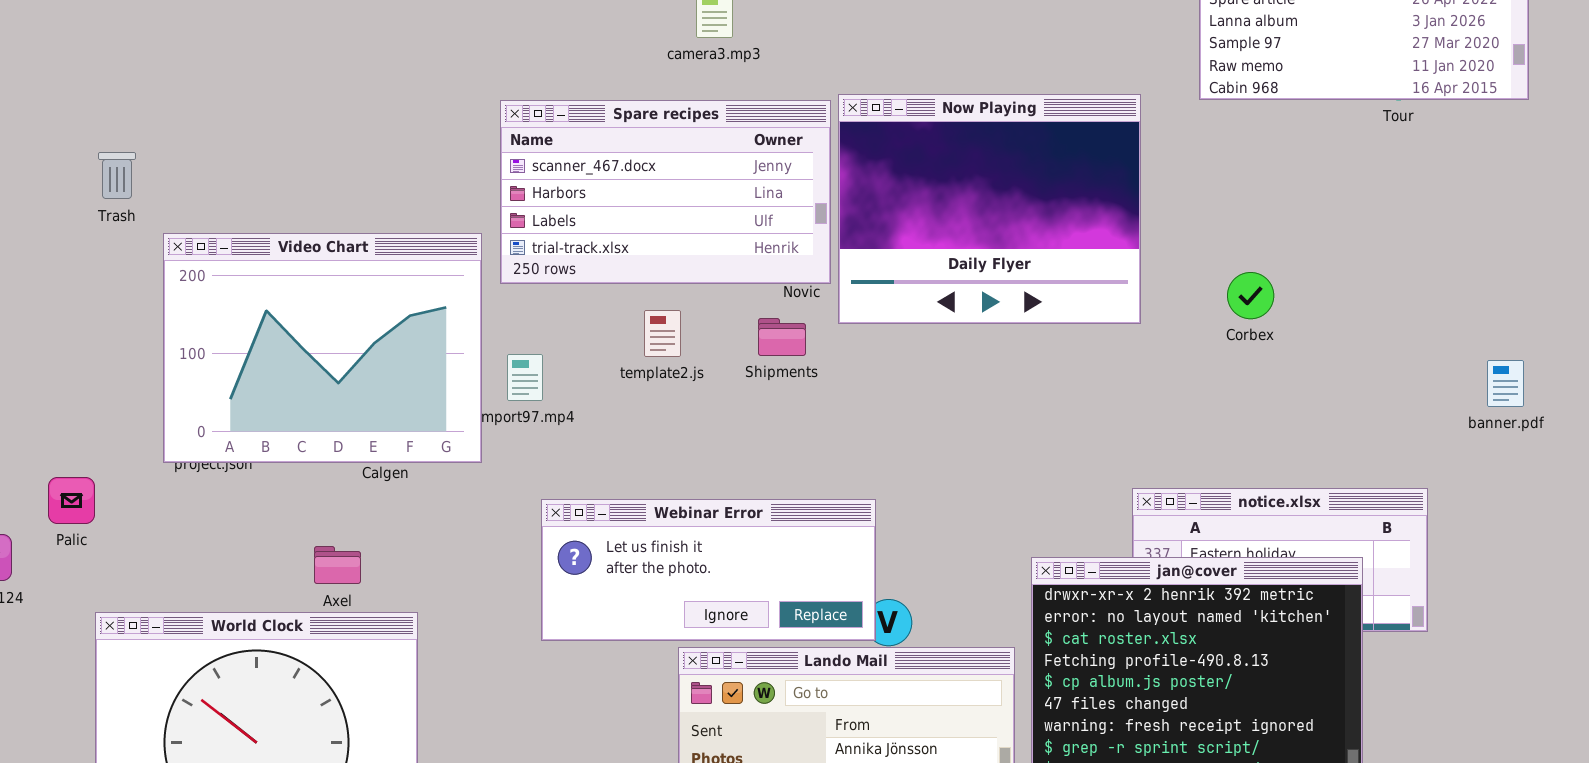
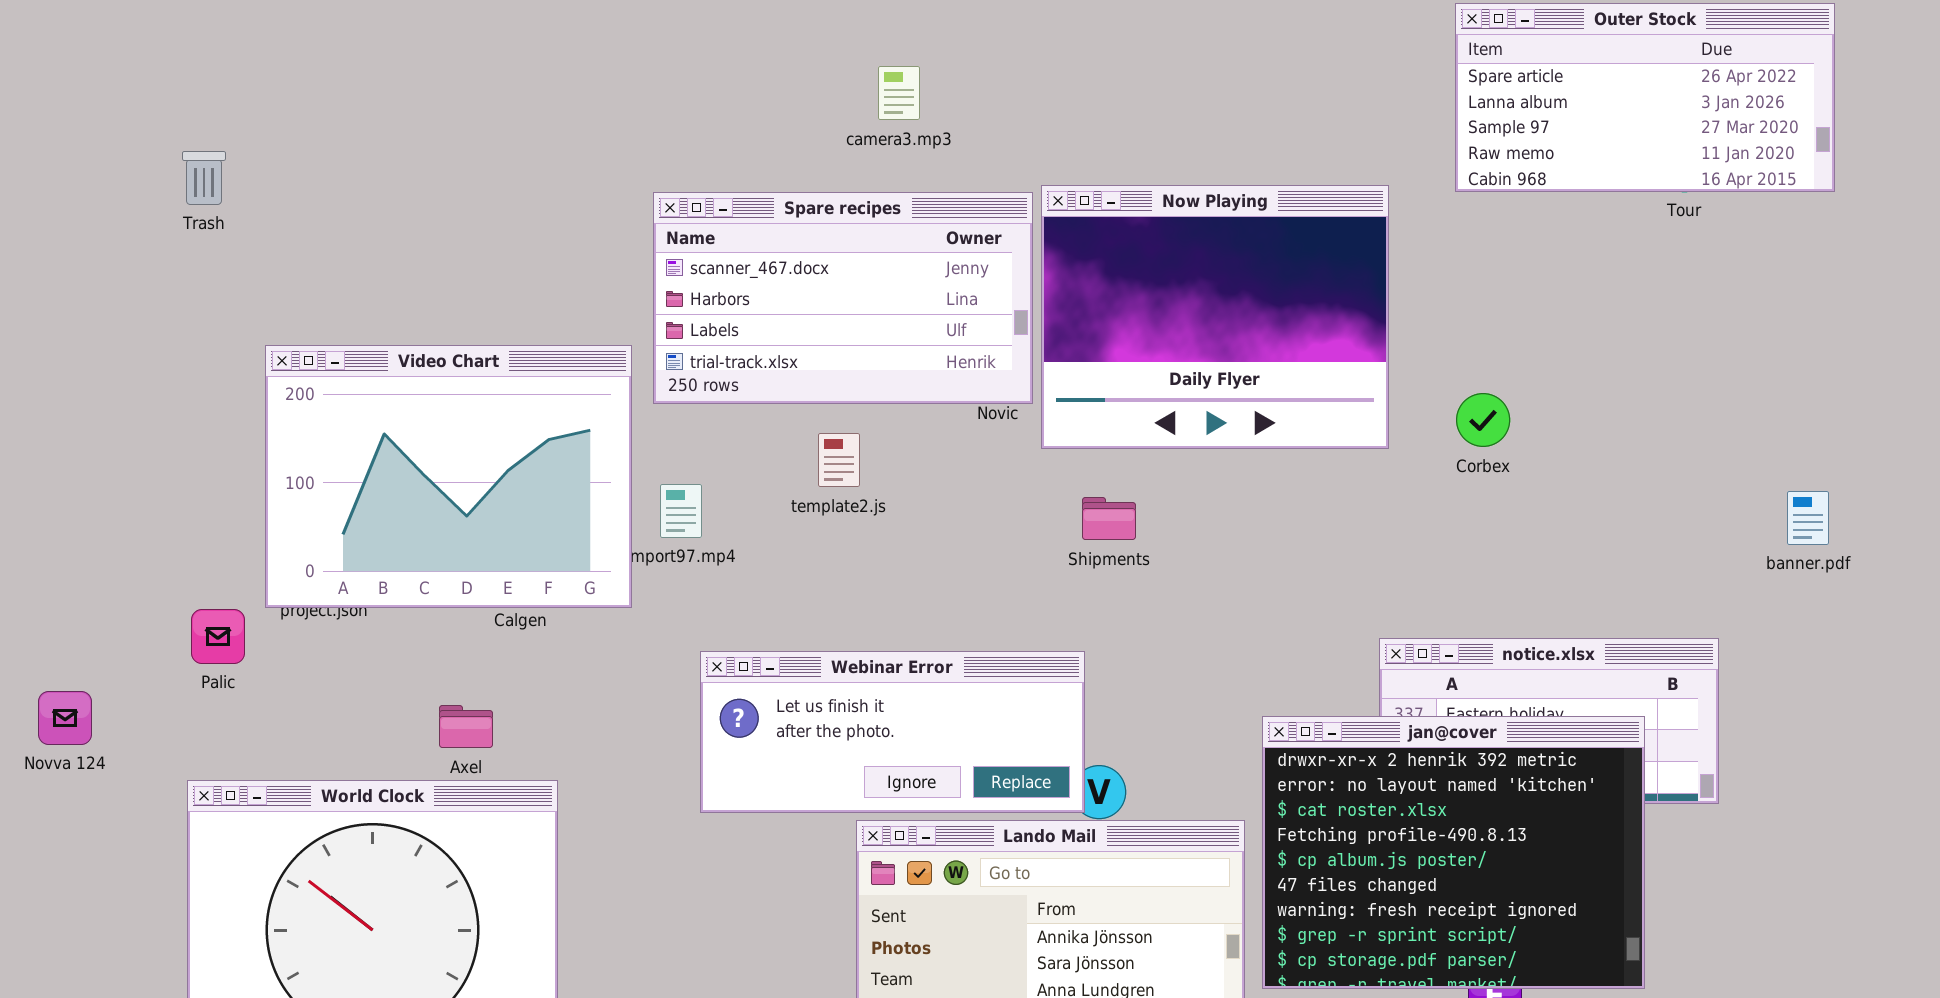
Trash: [98,152,136,199] -> [182,151,226,205], moved
Corbex: [1227,272,1274,319] -> [1456,393,1510,447], moved
Shipments: [758,318,806,356] -> [1082,497,1136,540], moved
Palic: [48,477,95,524] -> [191,609,245,664], moved

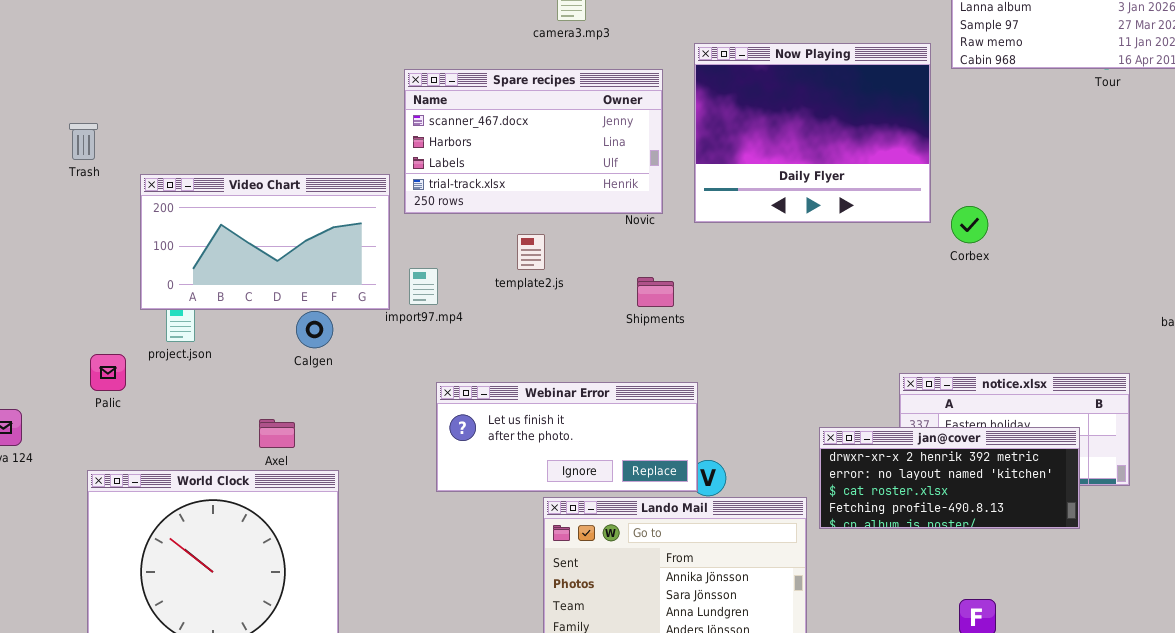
Trash: [182,151,226,205] -> [69,123,98,160], moved
Now Playing: [1041,185,1389,449] -> [694,43,931,223], moved
Video Chart: [265,345,632,608] -> [140,174,390,310], resized
Shipments: [1082,497,1136,540] -> [637,277,674,307], moved
jan@cover: [1262,716,1645,989] -> [819,427,1080,529], resized

